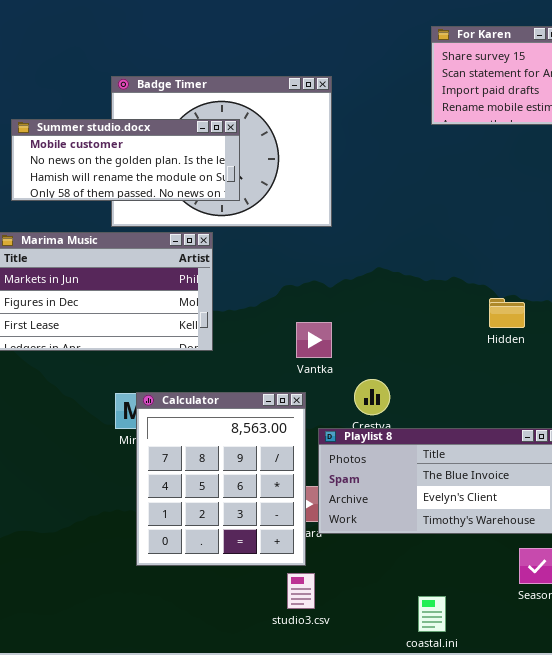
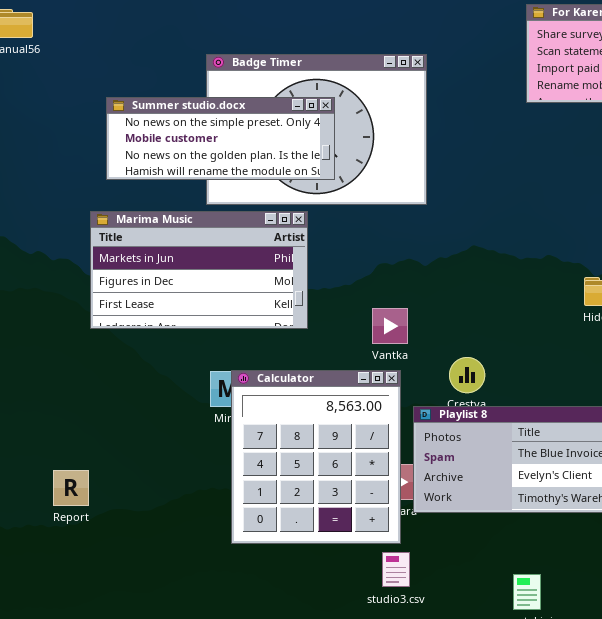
Summer studio.docx: [11,119,240,201] -> [106,97,335,180], scrolled up 1 row
Vantka: [296,322,332,358] -> [372,308,408,344], moved

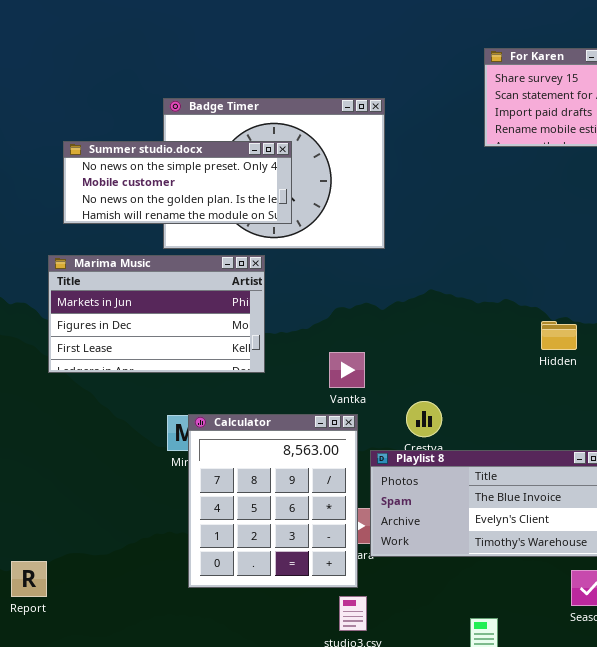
Report: [53,470,89,506] -> [11,561,47,597], moved

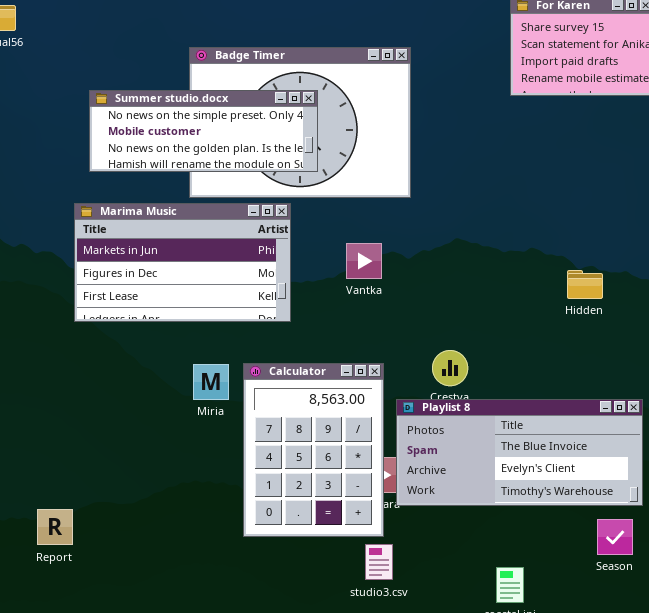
Vantka: [329,352,365,388] -> [346,243,382,279], moved
Calculator: [188,414,358,588] -> [243,363,384,537], resized

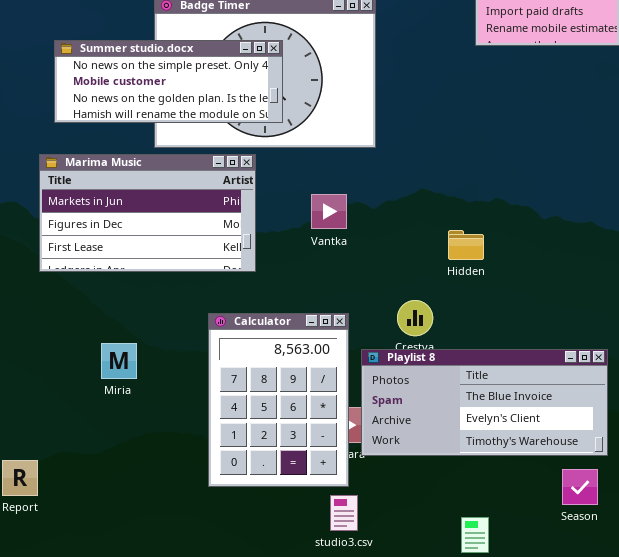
Hidden: [567,270,603,299] -> [448,230,484,260], moved
Miria: [193,364,229,400] -> [101,343,137,379], moved

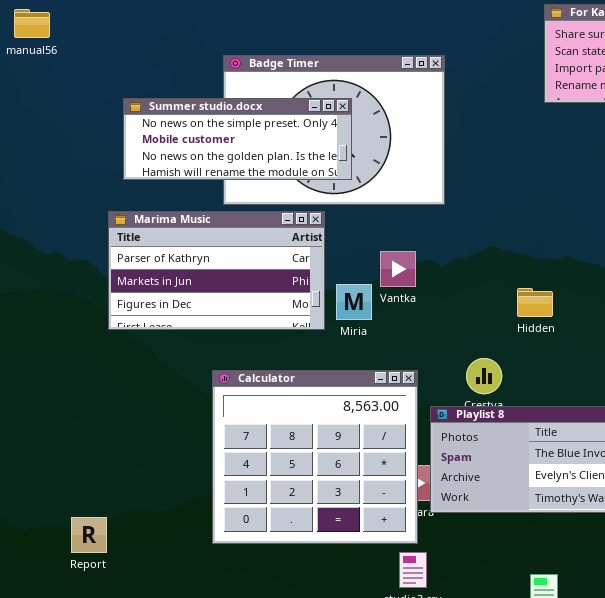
Marima Music: [39,154,256,272] -> [108,211,325,330], scrolled up 1 row
Calculator: [208,313,349,487] -> [212,370,418,544], resized
Miria: [101,343,137,379] -> [336,284,372,320], moved

